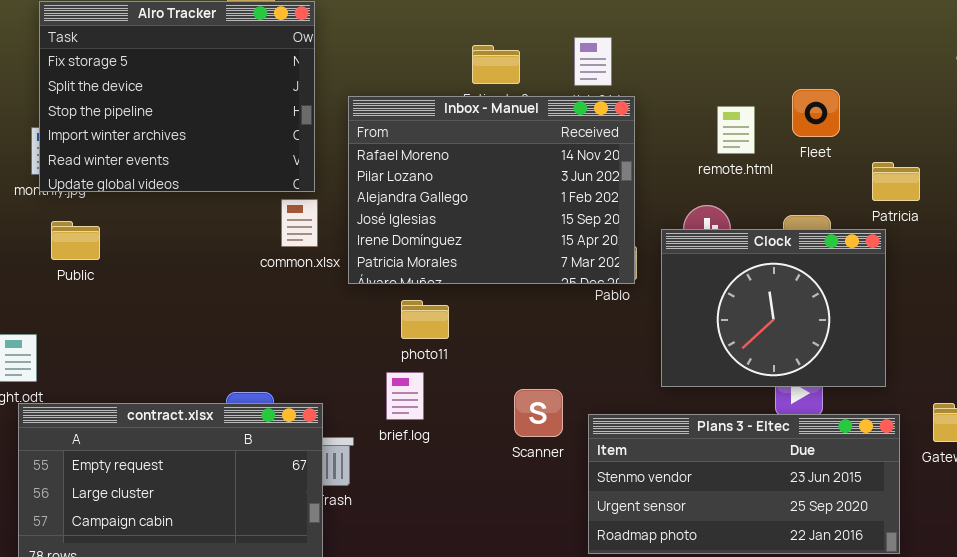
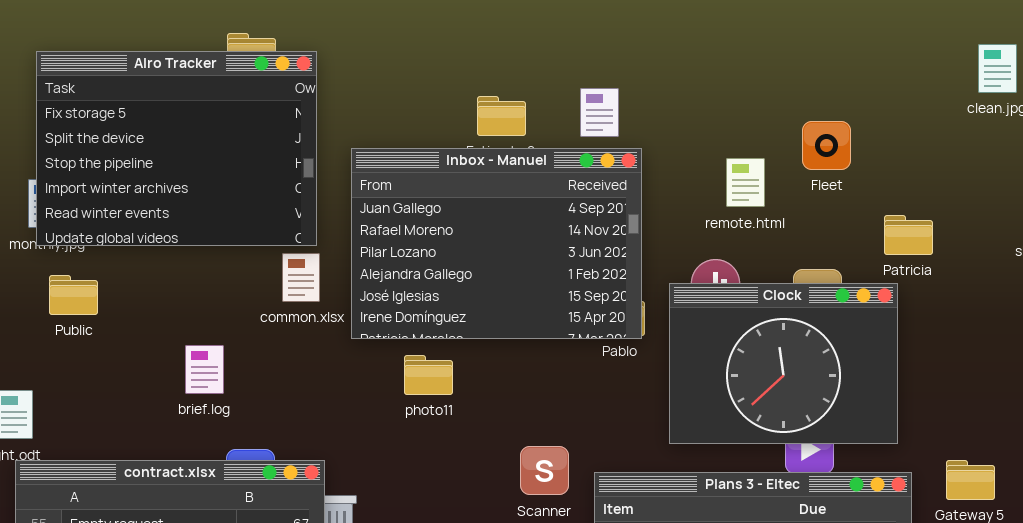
Fleet: [792,89,840,137] -> [802,121,851,170], moved
Inbox - Manuel: [348,96,635,284] -> [351,148,642,339], scrolled up 1 row
brief.log: [386,372,424,420] -> [185,345,224,394], moved

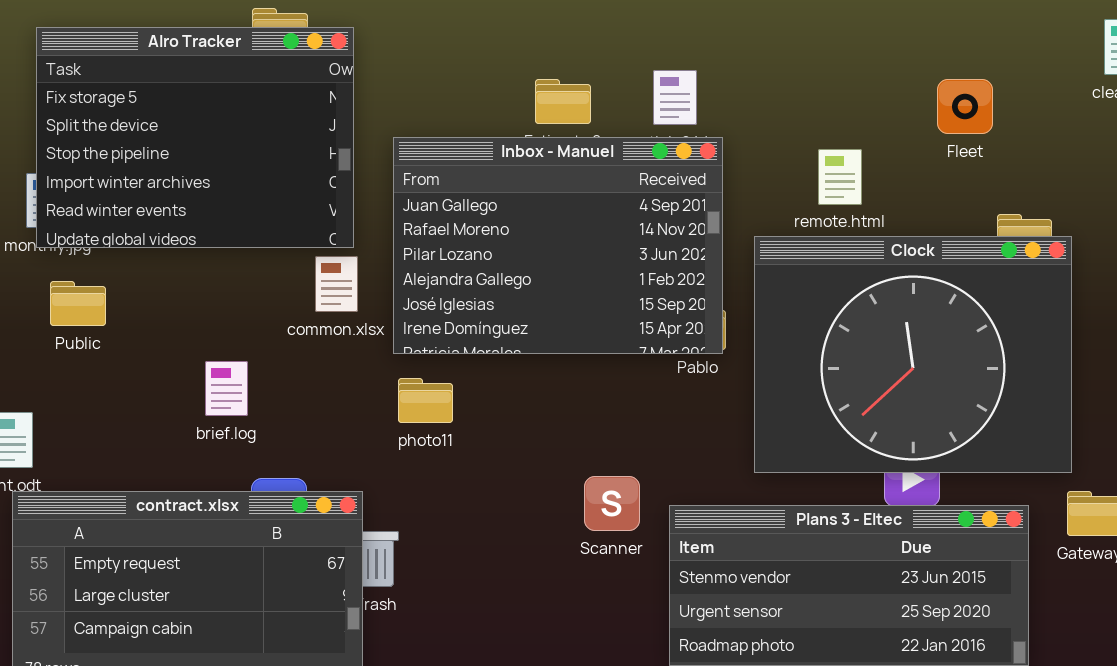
Fleet: [802,121,851,170] -> [937,79,993,134], moved
Clock: [669,283,898,444] -> [754,236,1072,473], resized
photo11: [404,355,453,395] -> [398,378,453,423], moved

